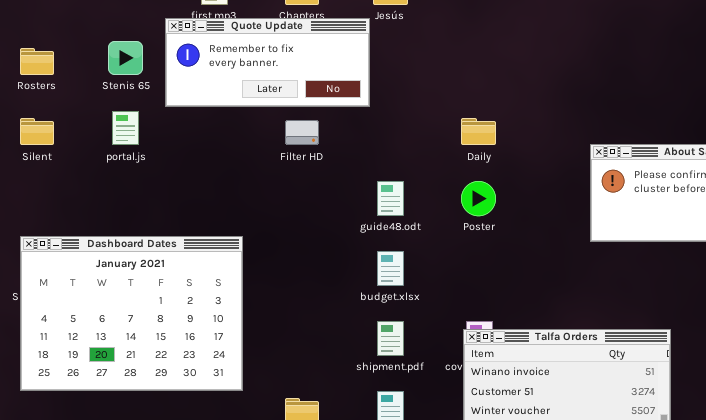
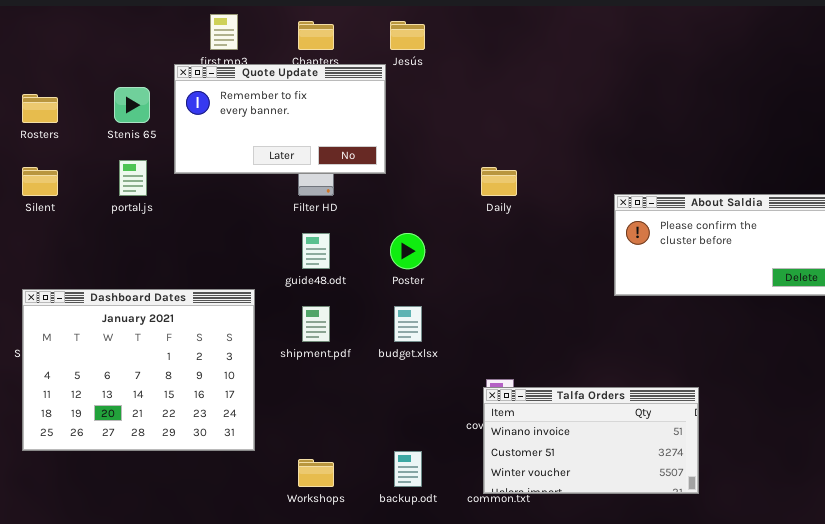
Quote Update: [165,18,370,107] -> [174,64,386,174], resized
guide48.odt: [377,181,404,216] -> [302,233,330,269], moved
Poster: [461,181,496,216] -> [390,233,425,269], moved
shipment.pdf: [377,321,404,356] -> [302,306,330,342], moved

